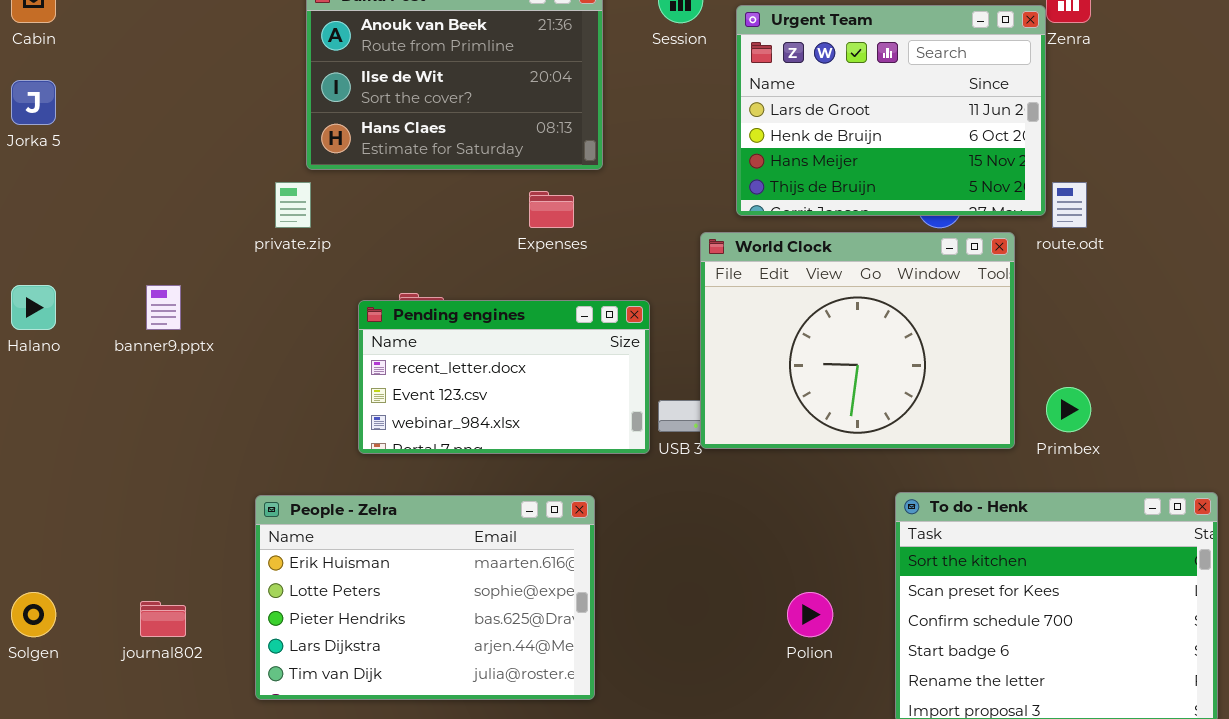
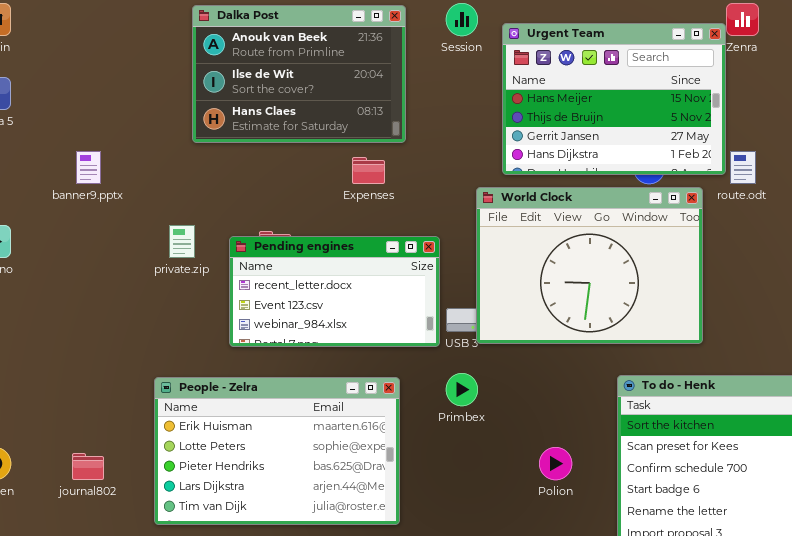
Urgent Team: [736,5,1046,216] -> [502,23,726,175], scrolled down 2 rows
private.zip: [275,182,311,228] -> [169,225,195,258], moved
banner9.pptx: [146,285,181,330] -> [76,151,101,184], moved
Primbex: [1046,387,1091,432] -> [446,373,478,406], moved

